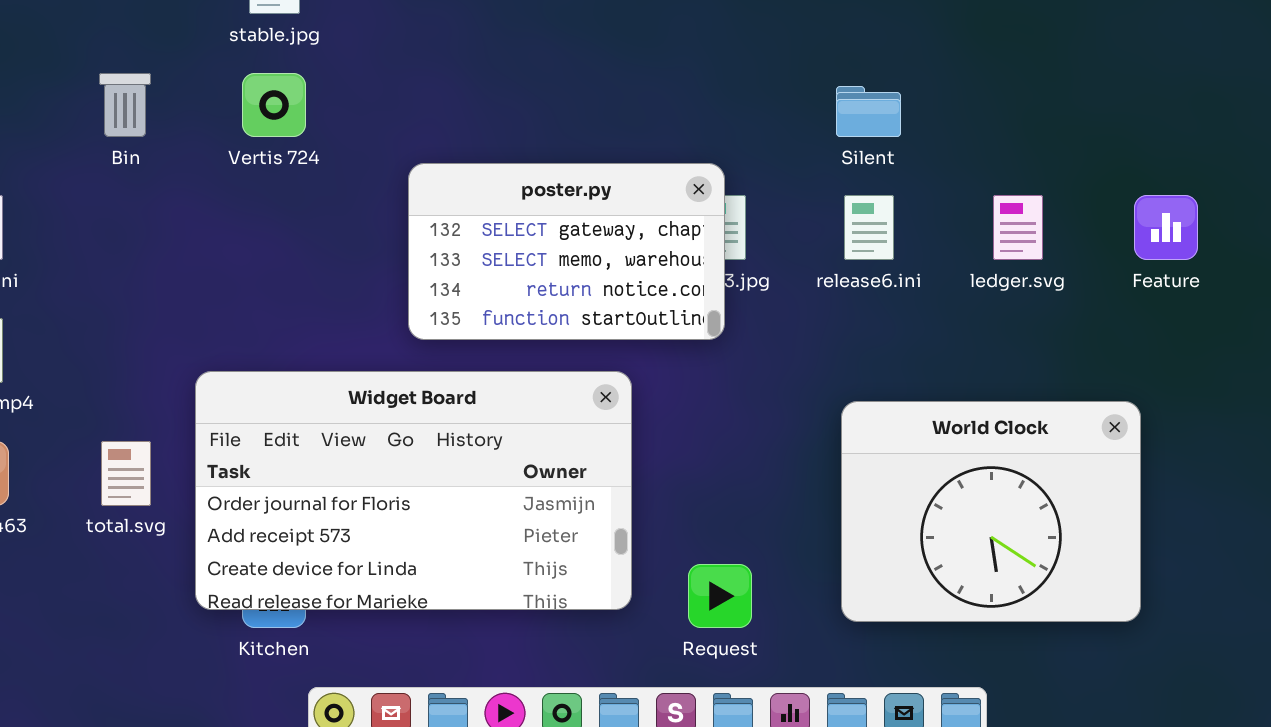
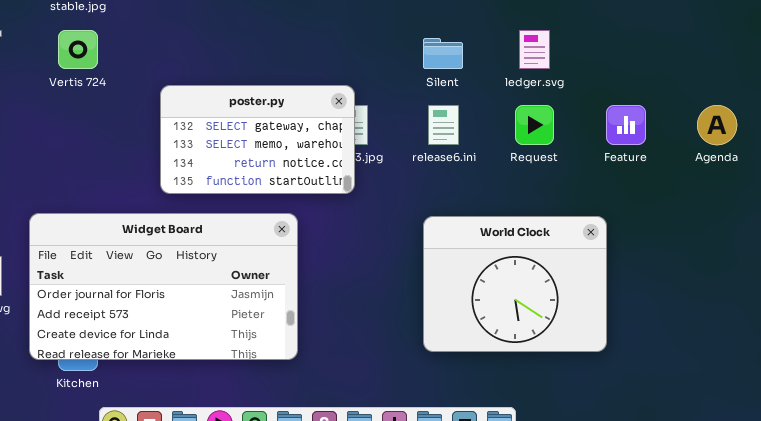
ledger.svg: [993,195,1043,260] -> [519,30,550,69], moved
World Clock: [841,401,1141,622] -> [423,216,607,352], moved
Request: [688,564,752,628] -> [515,105,554,145], moved

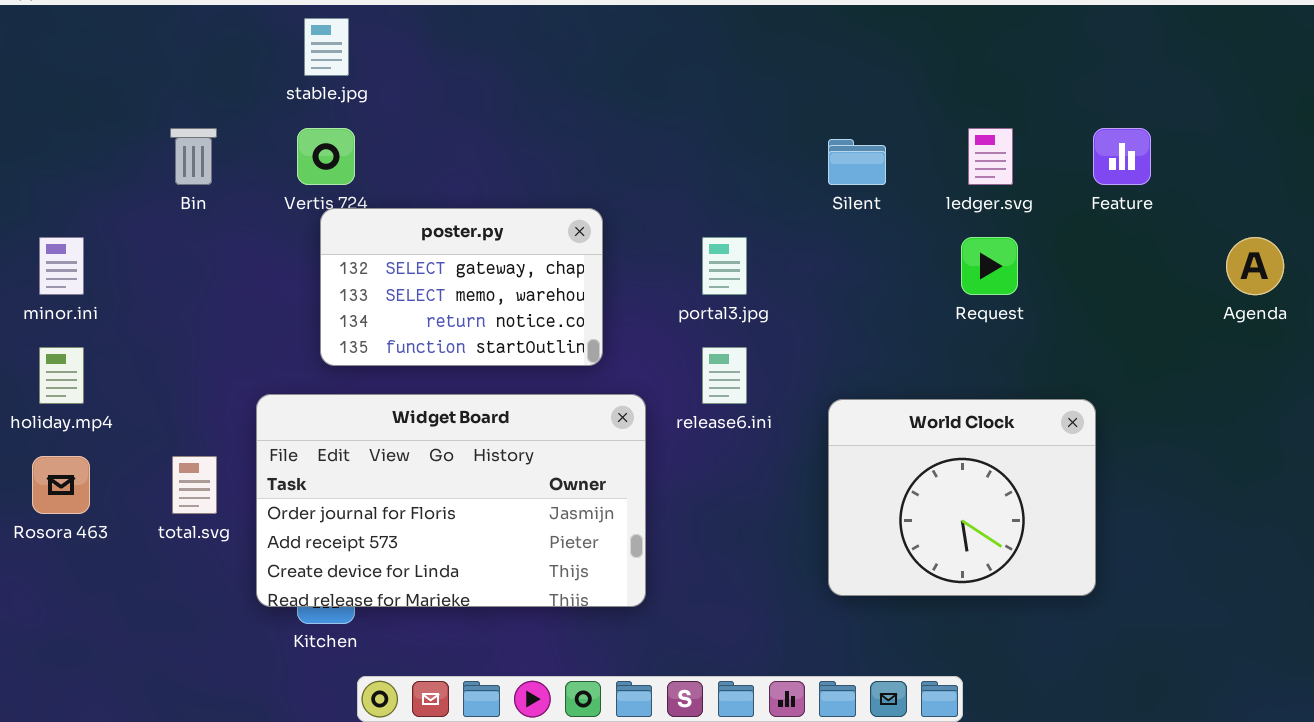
poster.py: [160,85,355,194] -> [320,208,603,366], moved
release6.ini: [428,105,459,145] -> [702,347,747,404], moved
Feature: [606,105,646,145] -> [1093,128,1151,185], moved

